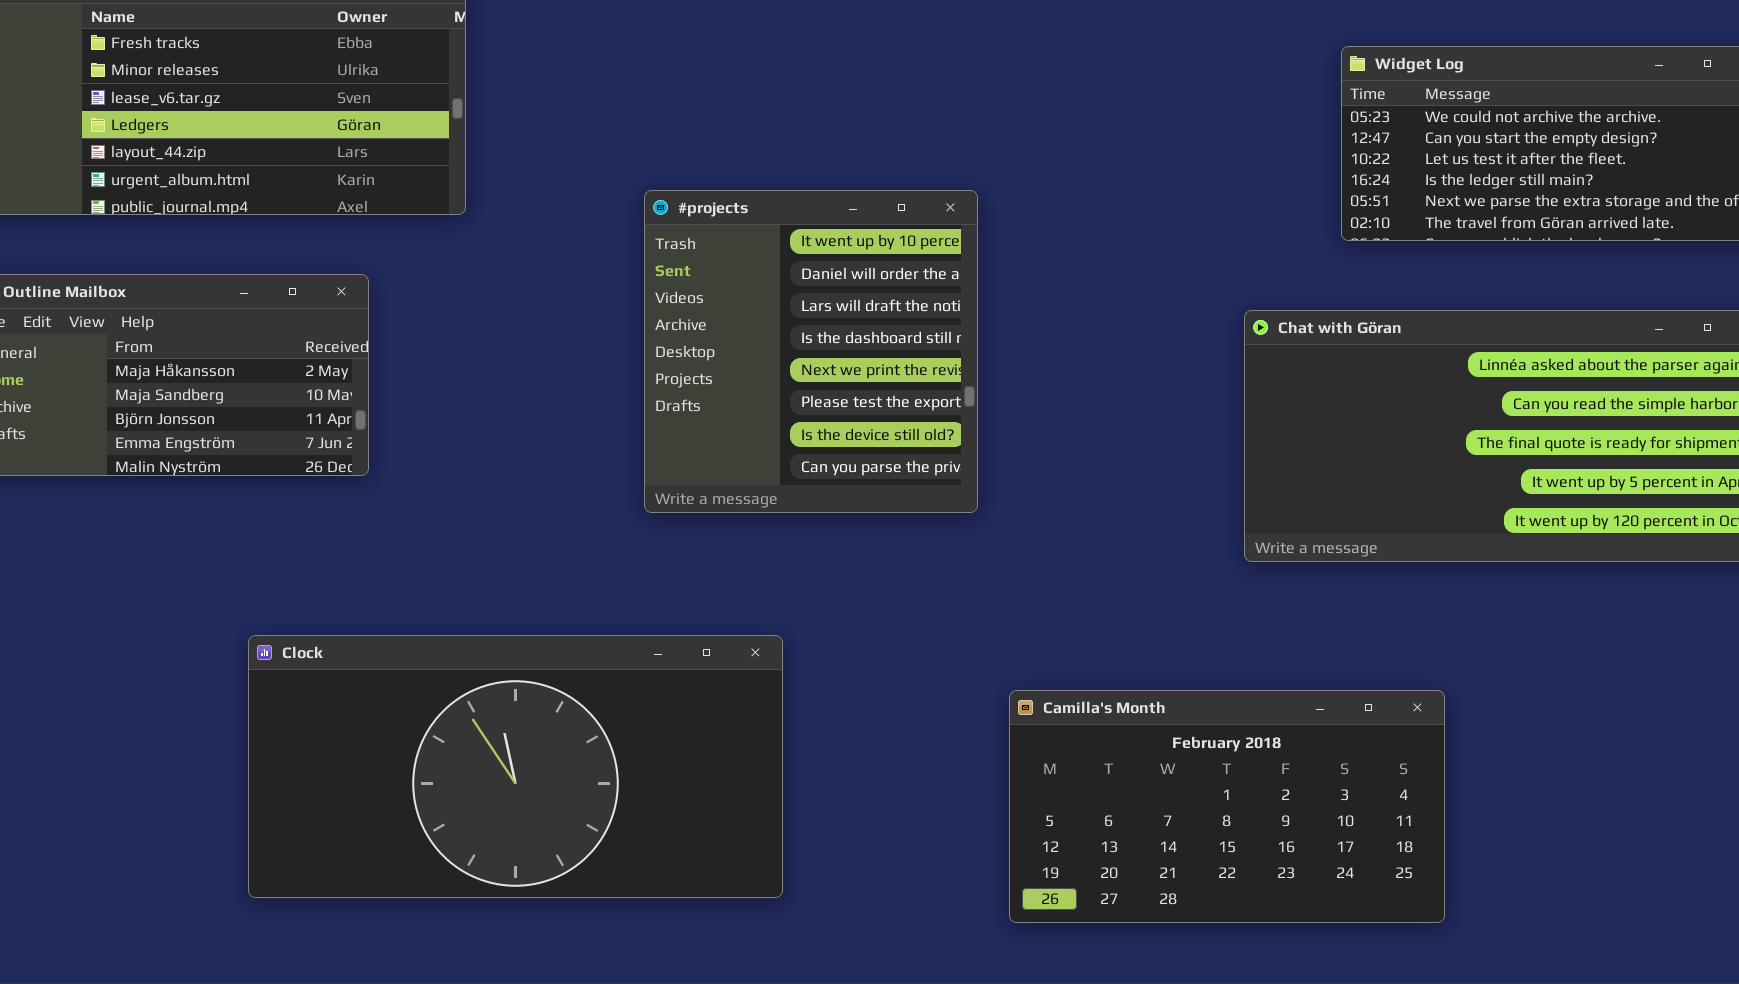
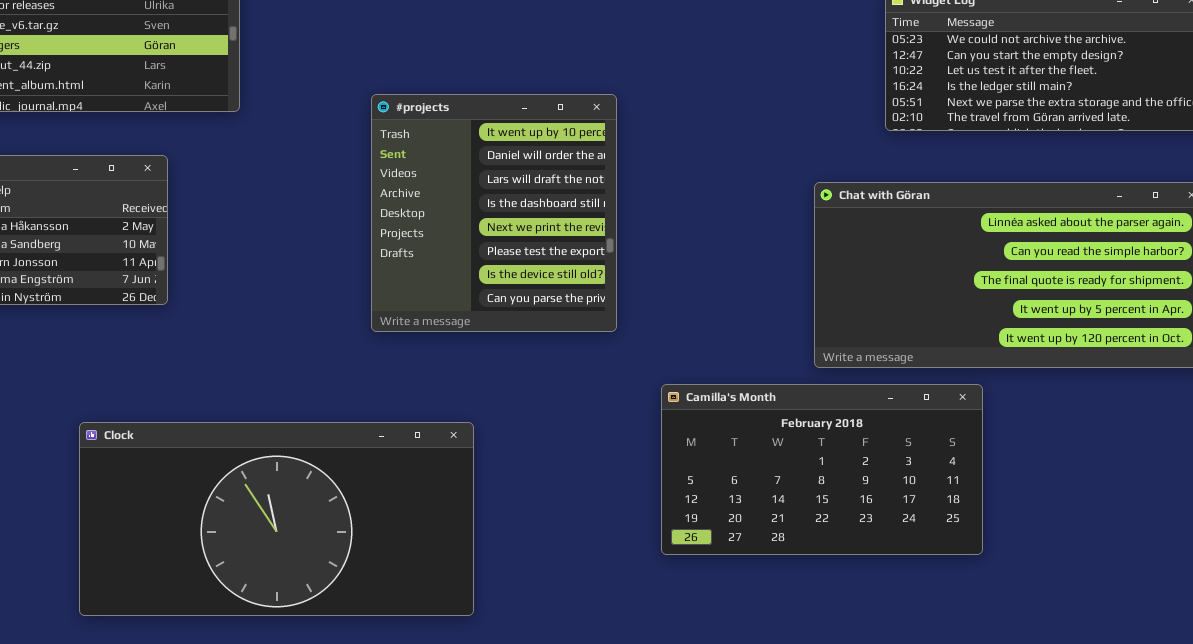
Camilla's Month: [1009,690,1445,923] -> [661,384,983,555], moved

